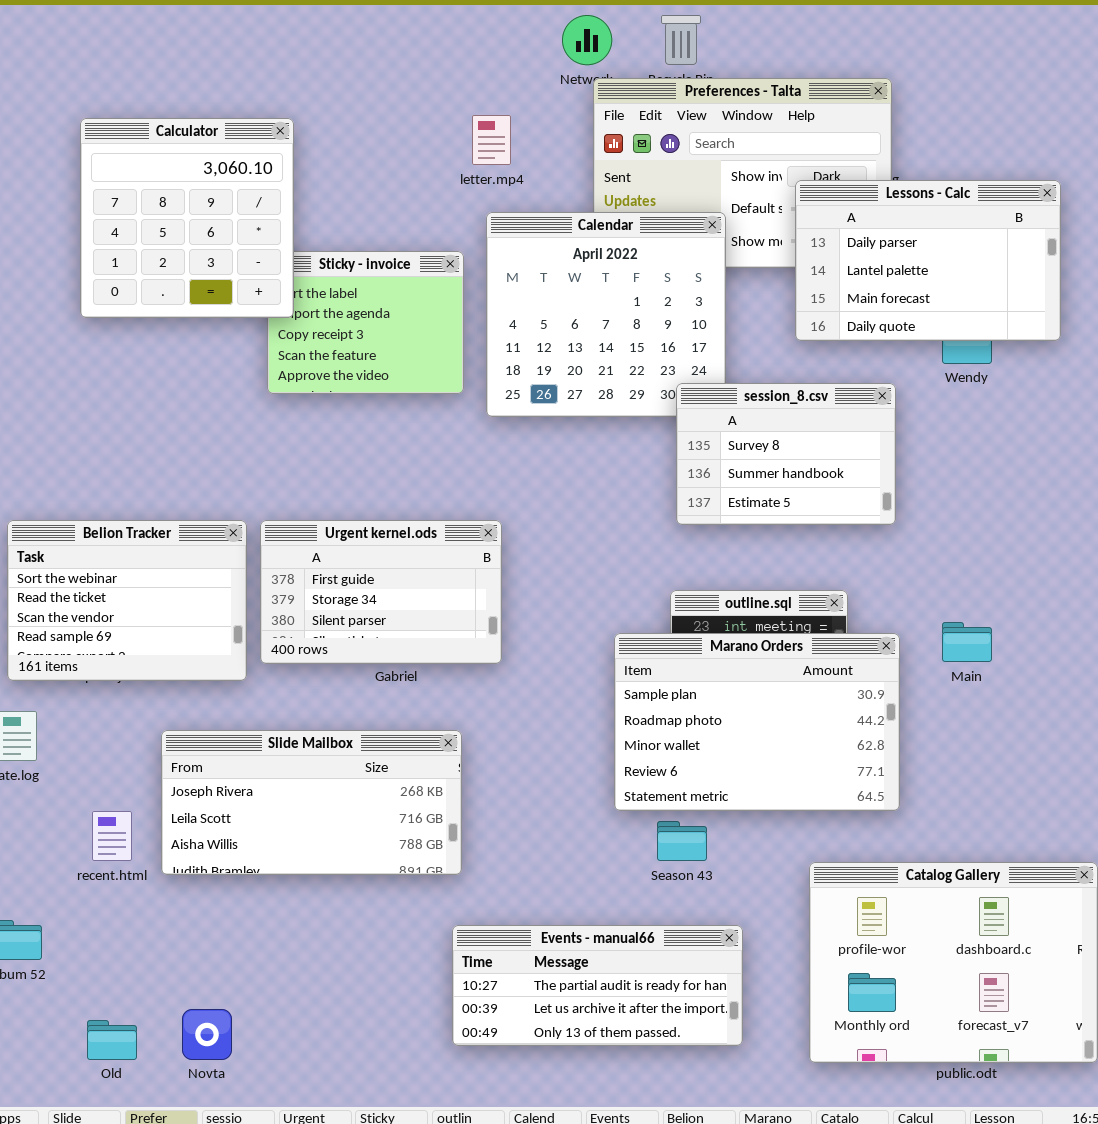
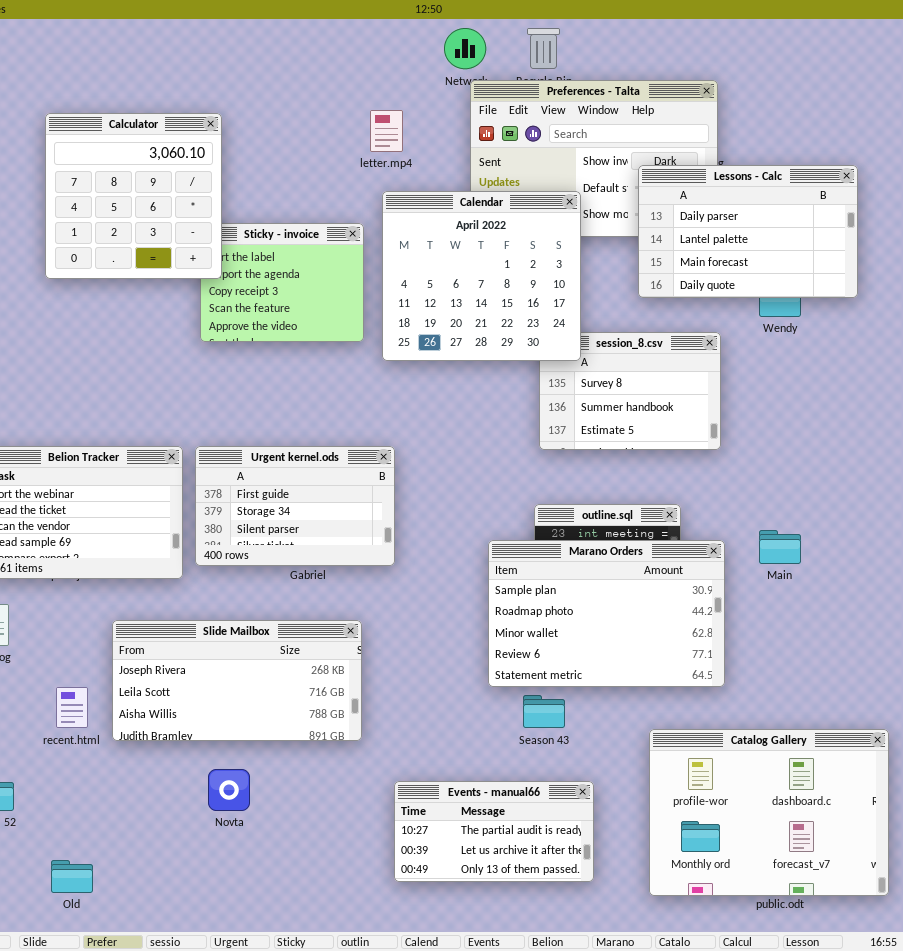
Calendar: [486,212,726,417] -> [382,191,581,361], raised
Events - manual66: [452,925,743,1046] -> [394,781,594,882], resized
Novta: [182,1009,232,1060] -> [208,769,250,811], moved

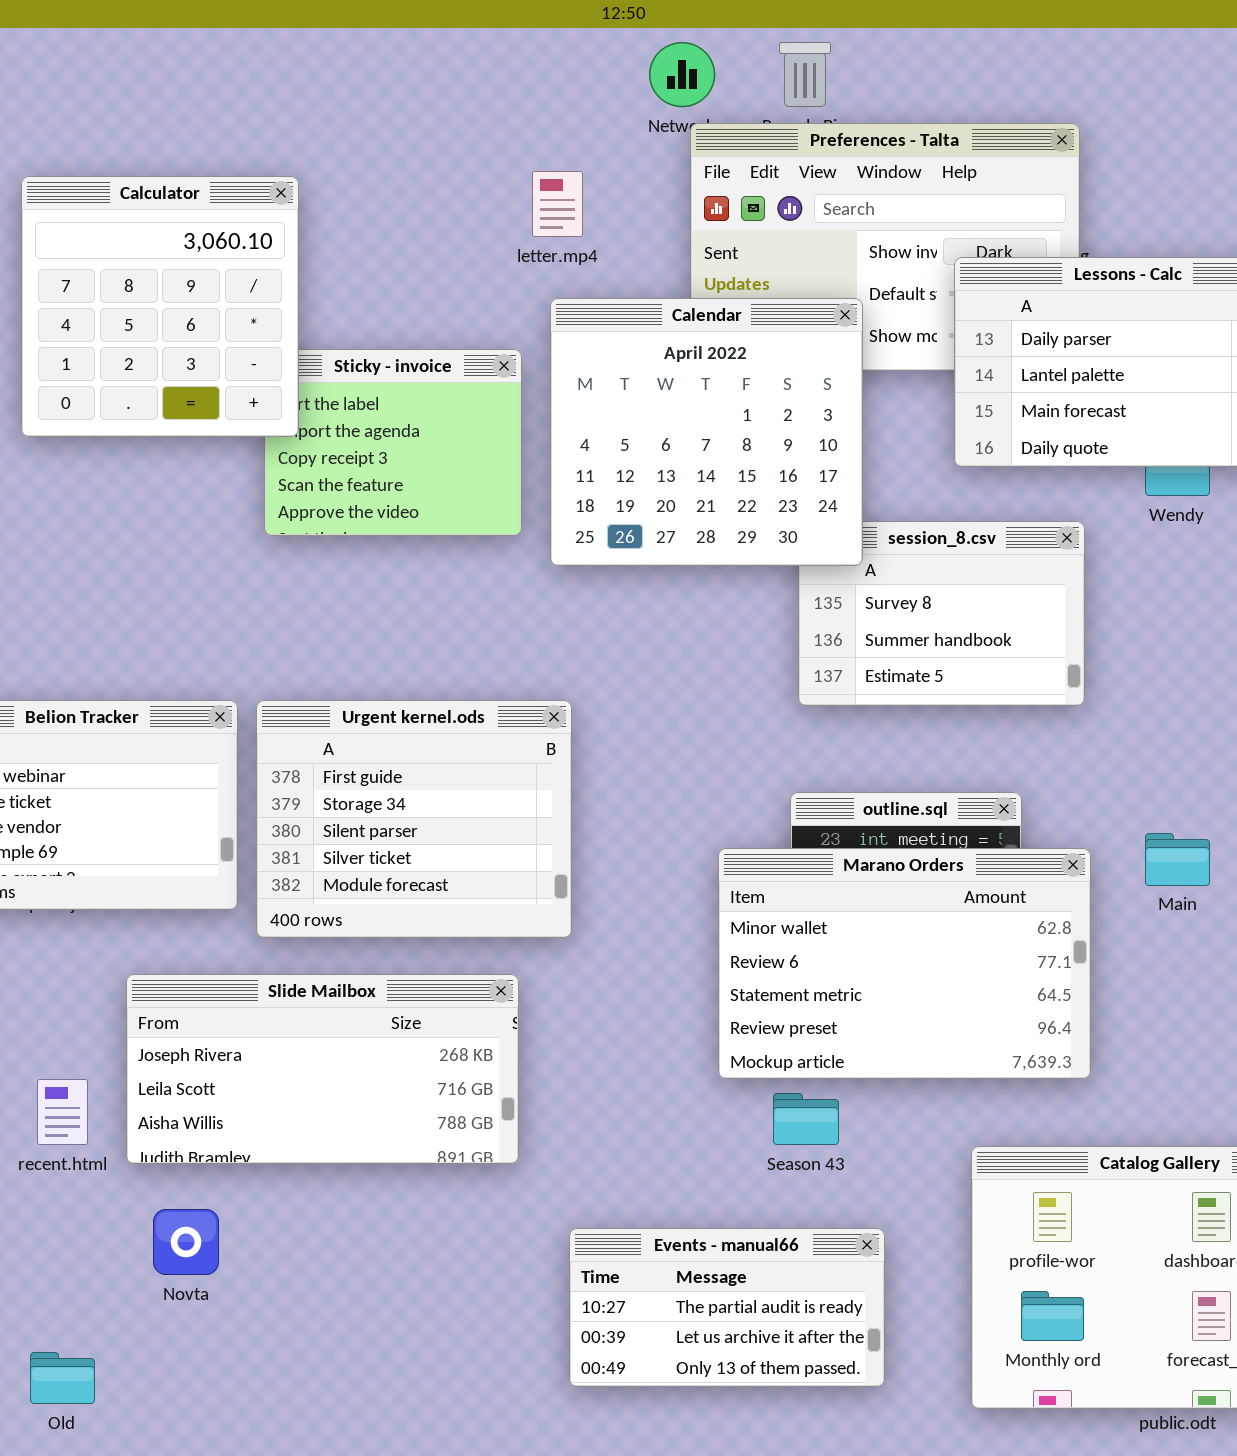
Urgent kernel.ods: [195,446,395,566] -> [256,700,572,938], resized
Marano Orders: [488,540,725,687] -> [718,848,1091,1079], scrolled down 2 rows
Novta: [208,769,250,811] -> [153,1209,219,1275], moved

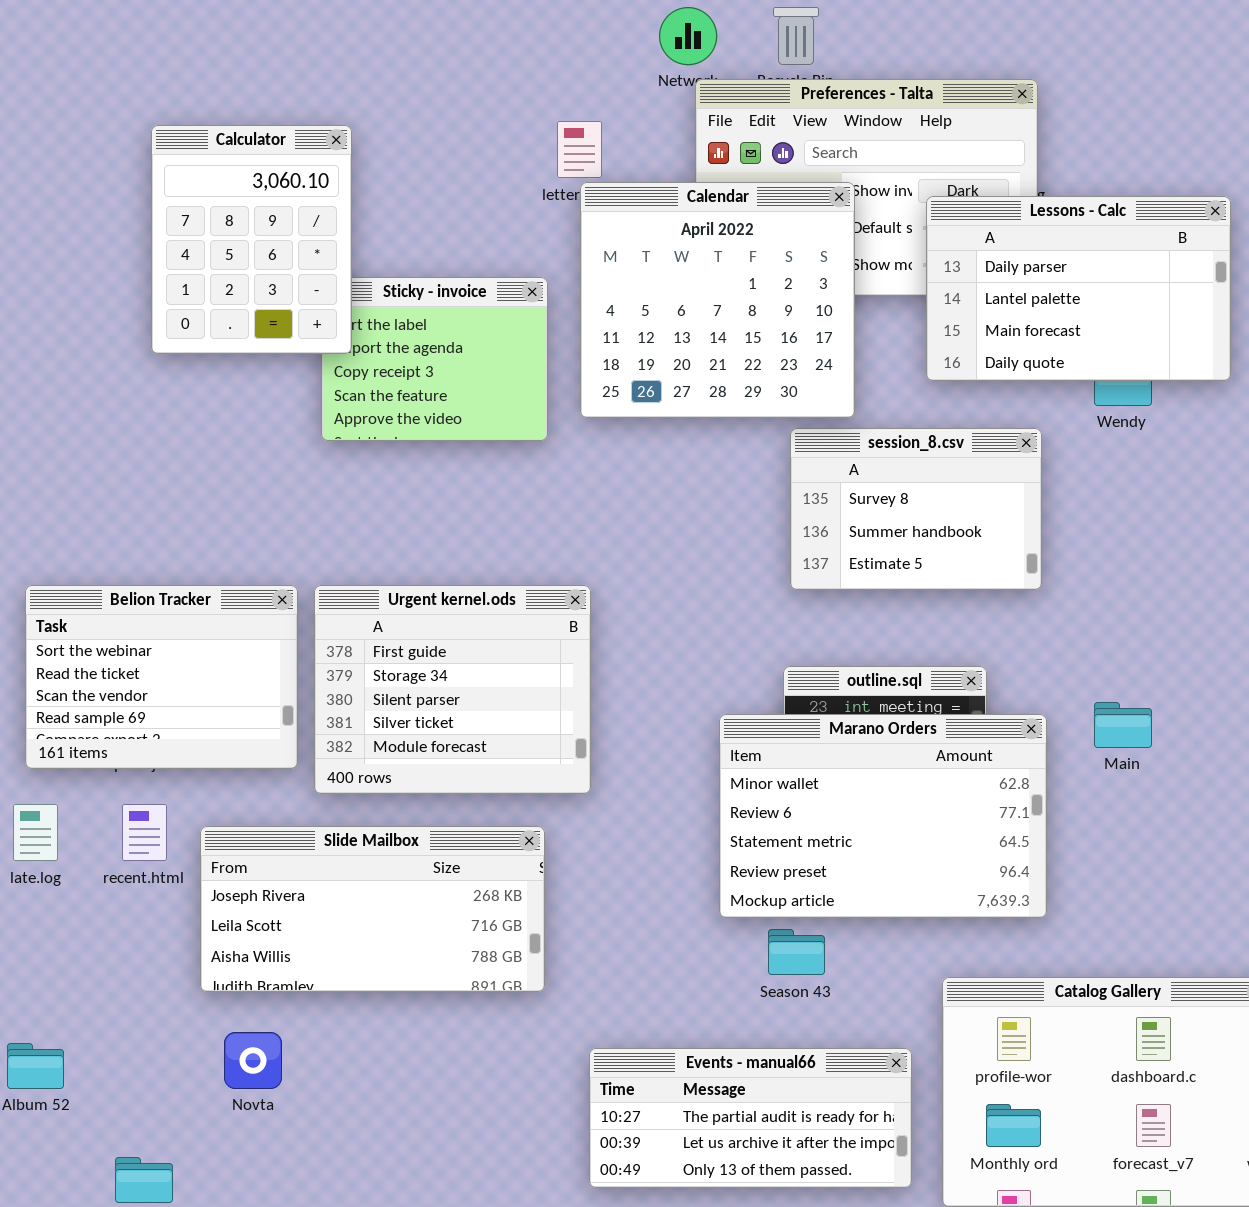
Calculator: [21,176,299,437] -> [151,125,352,354], resized
Calendar: [550,298,863,566] -> [580,182,855,418], moved
recent.html: [37,1079,88,1145] -> [122,804,167,861], moved
Events - manual66: [569,1228,885,1387] -> [589,1048,912,1188], resized

